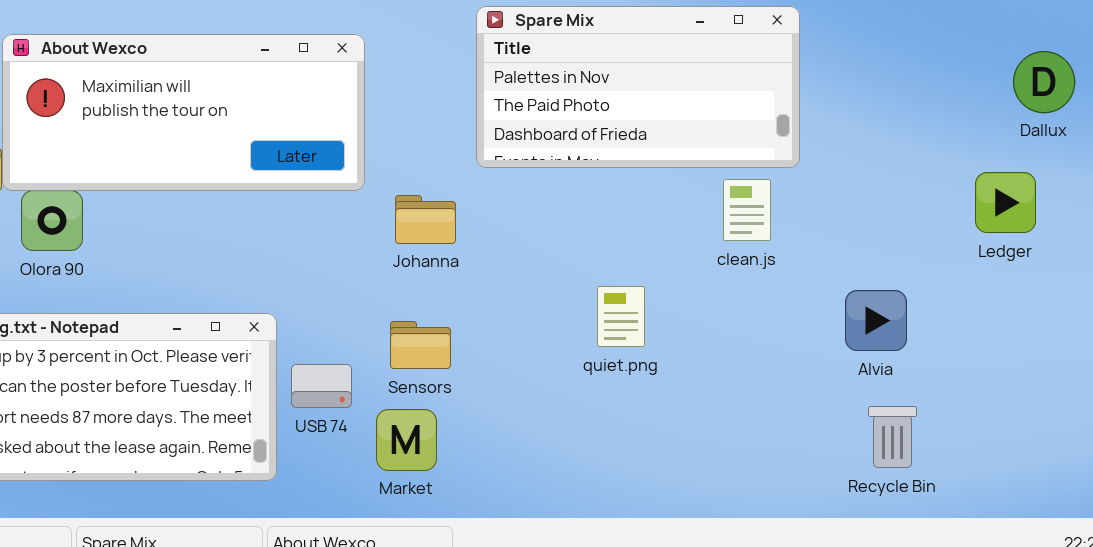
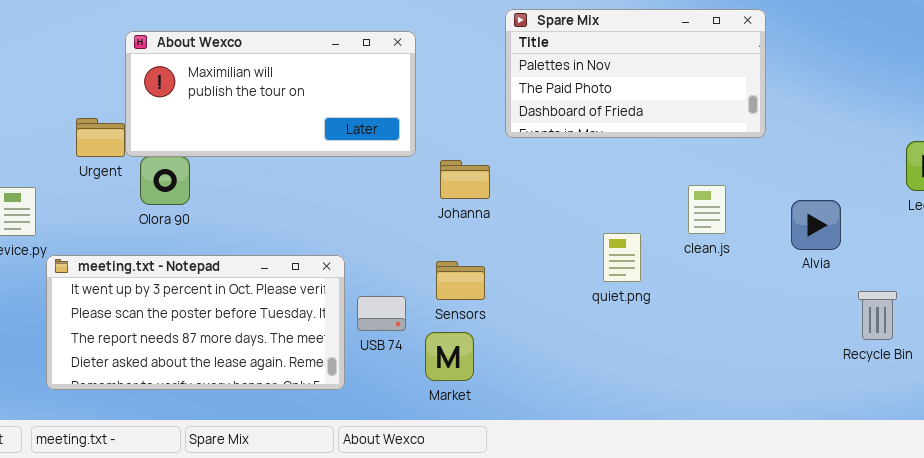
clean.js: [723,179,771,241] -> [688,185,726,234], moved
Alvia: [845,290,907,351] -> [791,200,841,250], moved
Recycle Bin: [868,406,917,468] -> [858,291,897,340], moved

